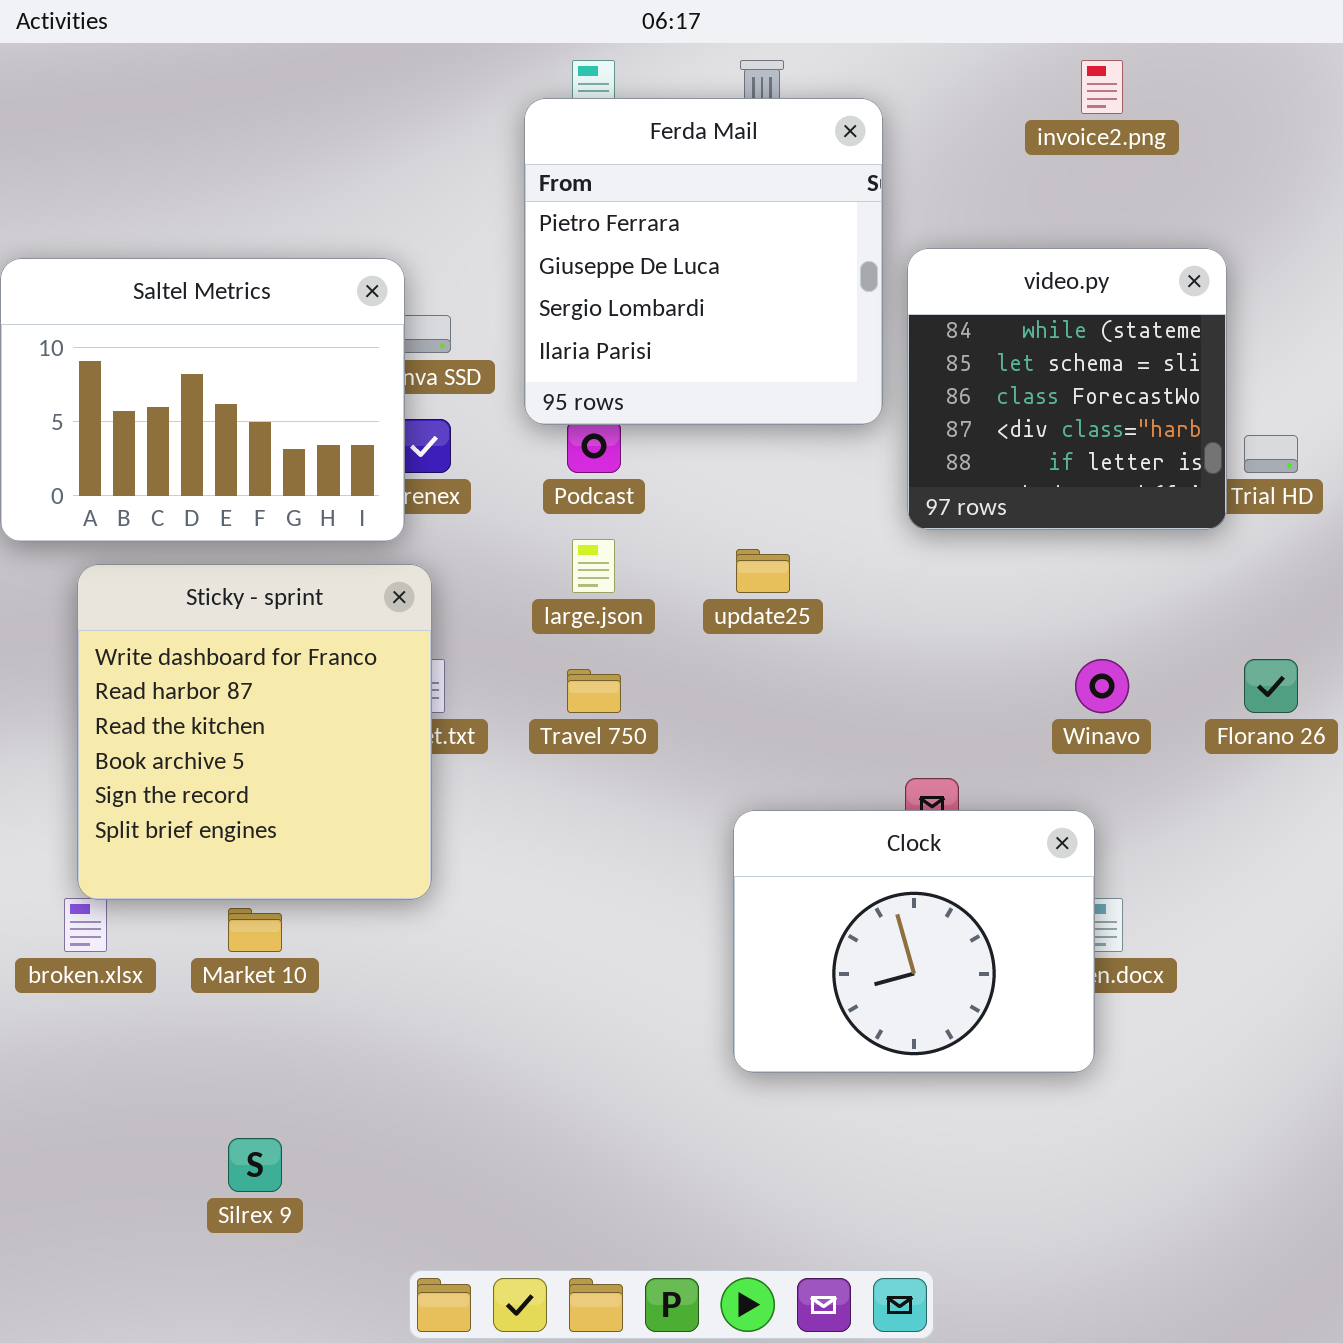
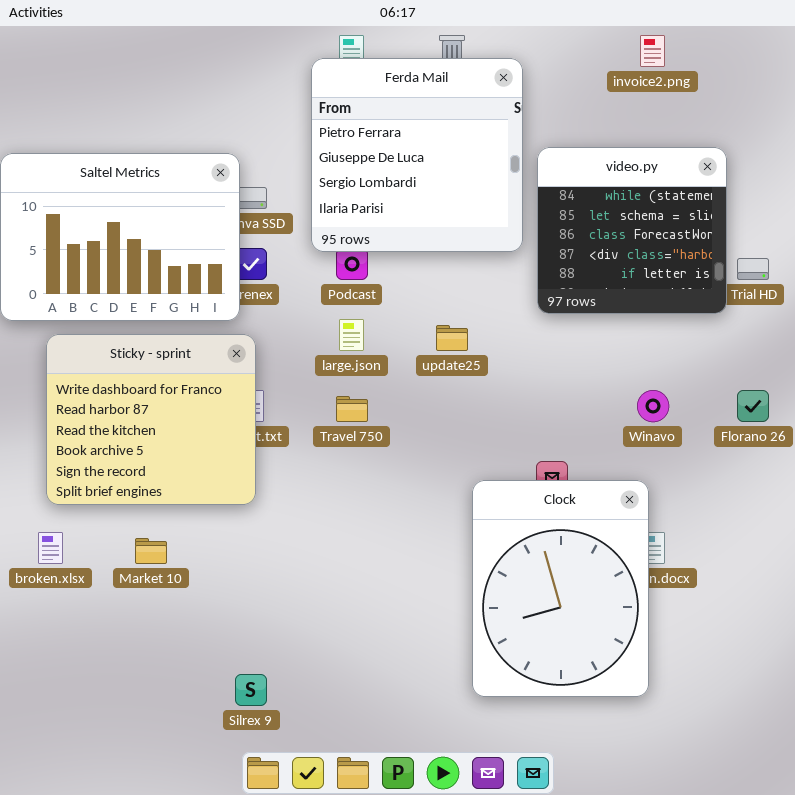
Sticky - sprint: [77,564,432,900] -> [46,334,256,505], resized
Clock: [733,810,1095,1073] -> [472,480,649,697], resized
Silrex 9: [228,1138,282,1192] -> [235,674,267,706], moved

